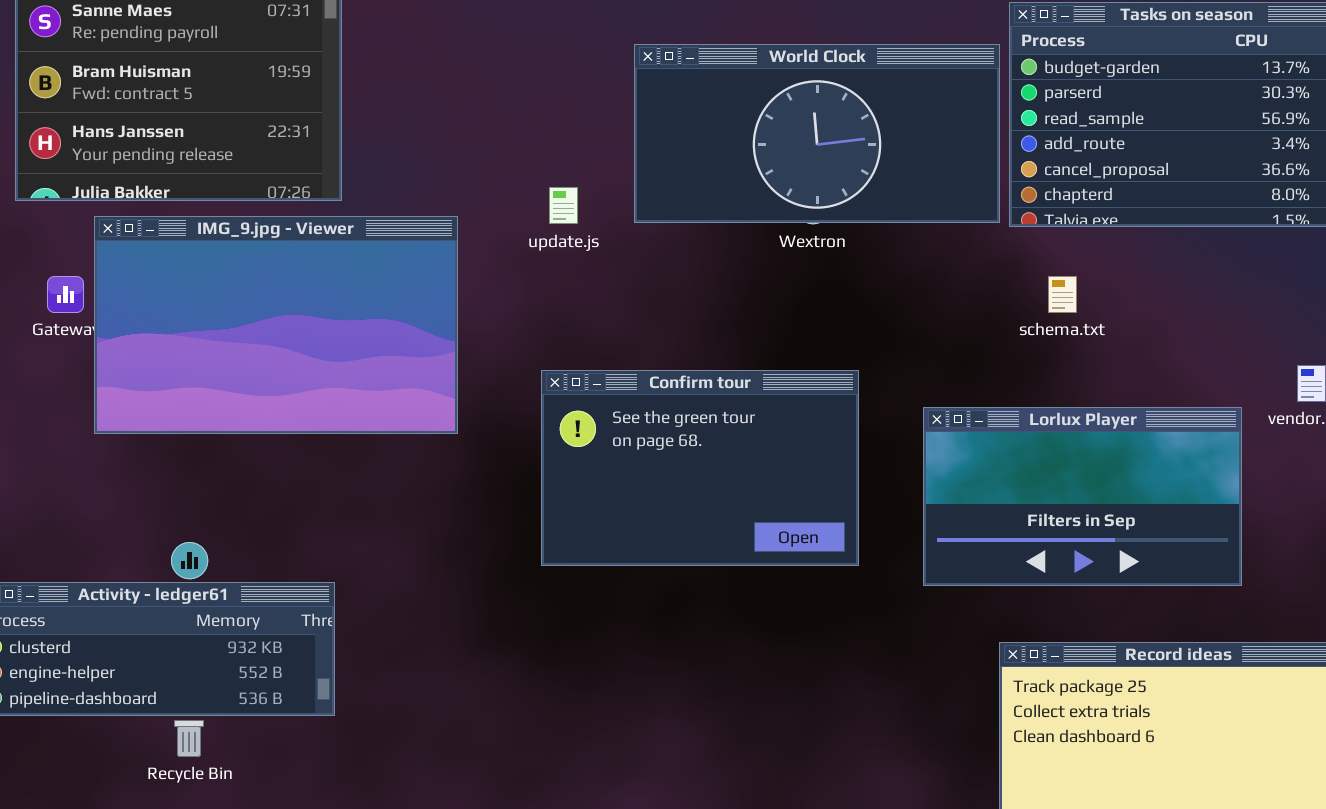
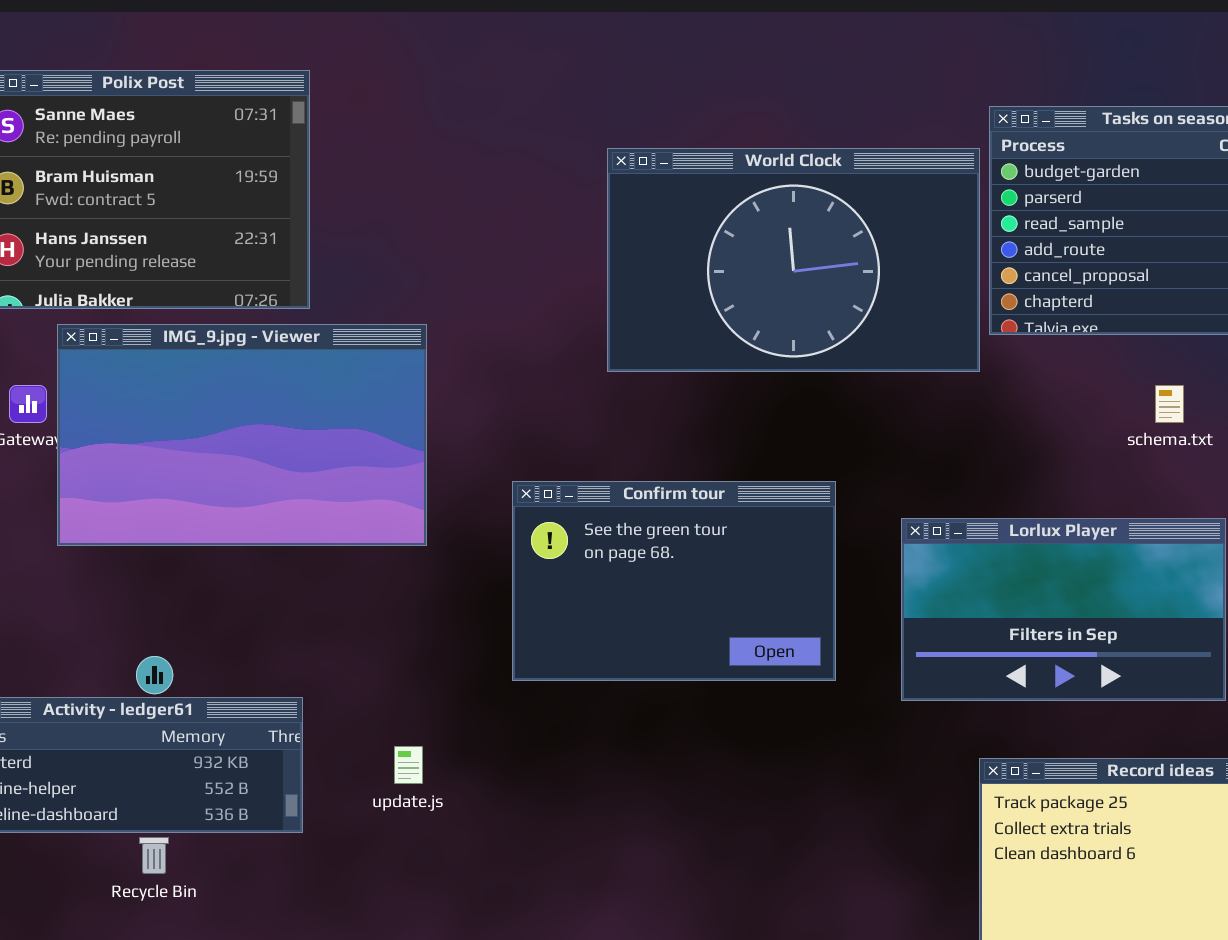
World Clock: [634,44,1000,223] -> [607,148,980,372], resized
update.js: [549,187,578,224] -> [394,746,423,784], moved
schema.txt: [1048,276,1077,313] -> [1155,385,1184,423], moved

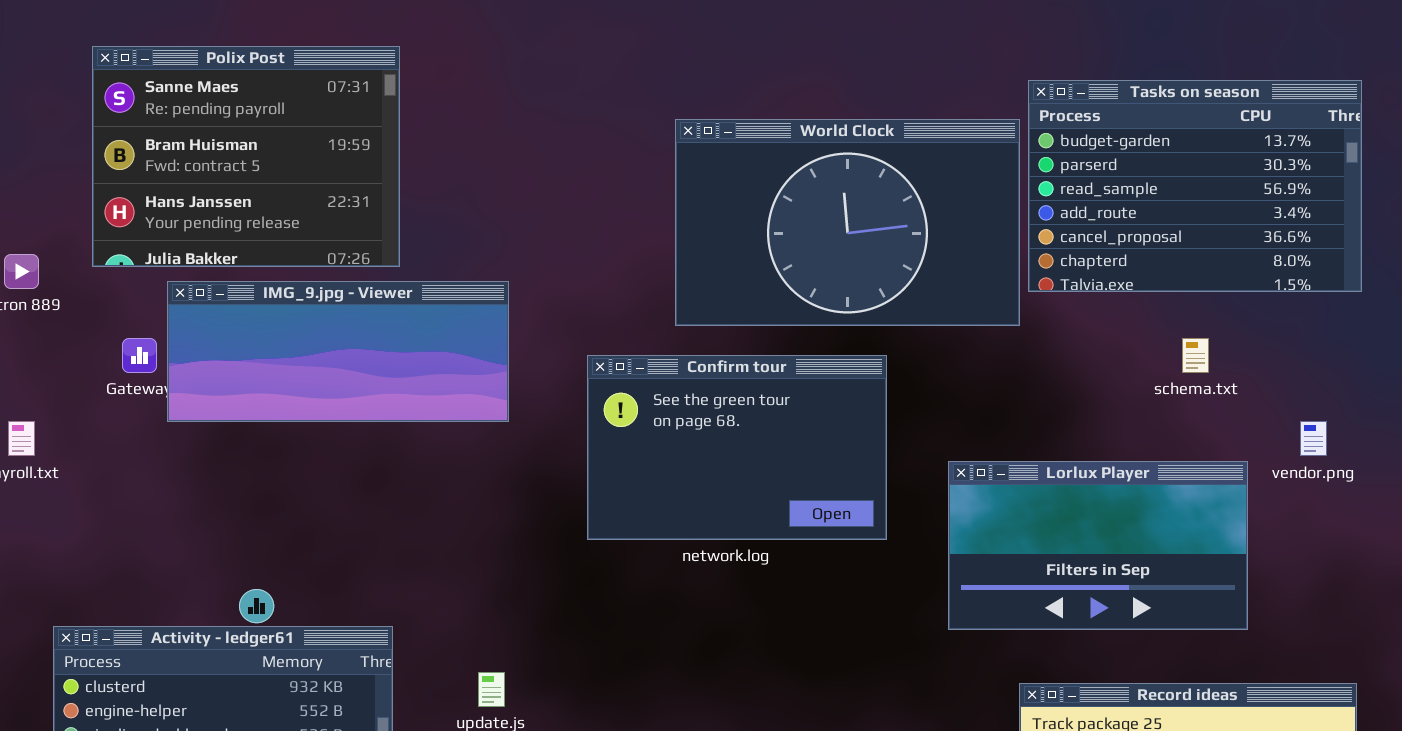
IMG_9.jpg - Viewer: [57,324,427,546] -> [167,281,509,422], resized
Confirm tour: [512,481,836,681] -> [587,355,887,540], moved

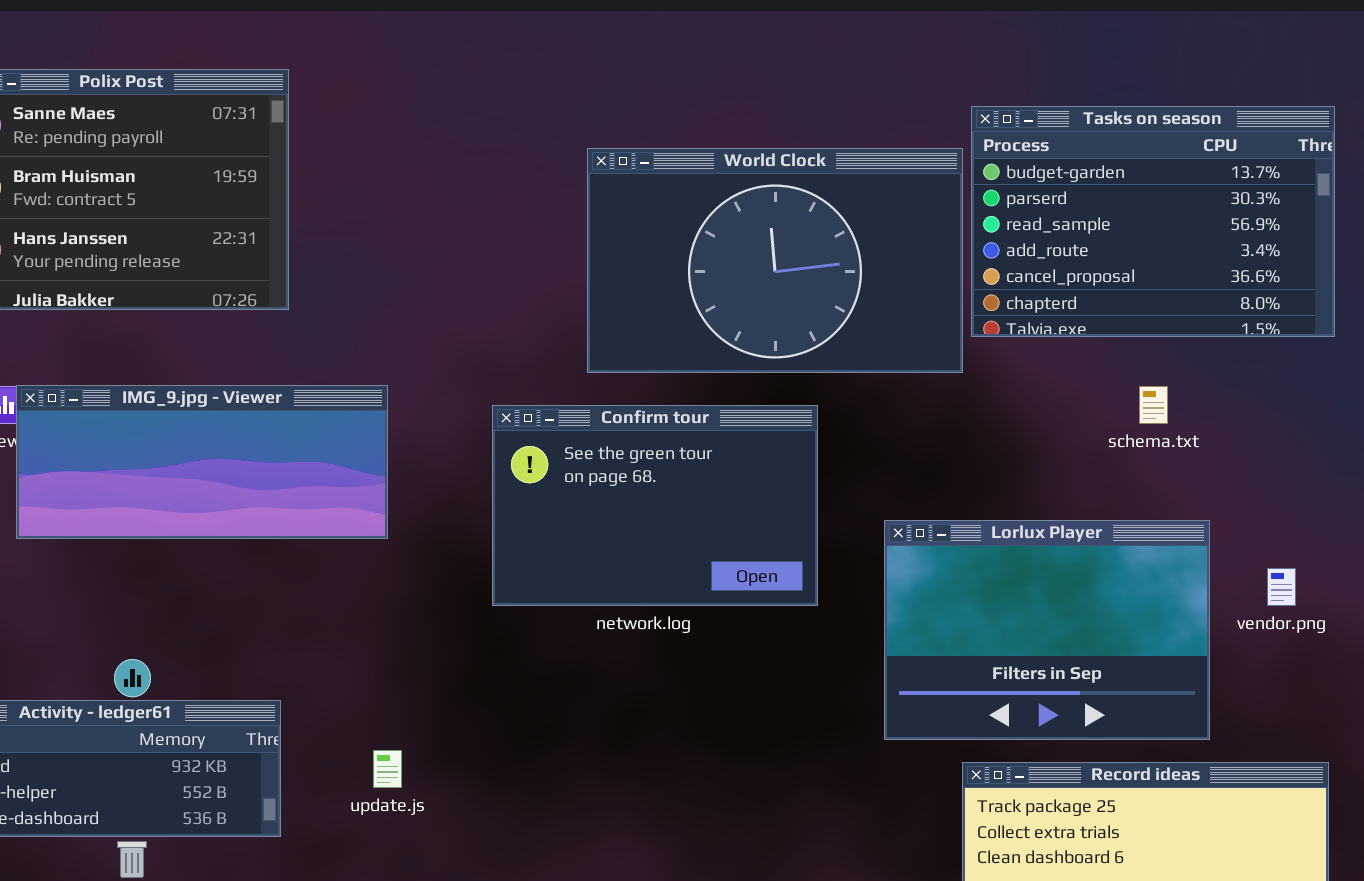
IMG_9.jpg - Viewer: [167,281,509,422] -> [16,385,388,539], moved
vendor.png: [1300,421,1327,456] -> [1267,568,1296,606], moved
Lorlux Player: [948,461,1248,630] -> [884,520,1210,740], resized

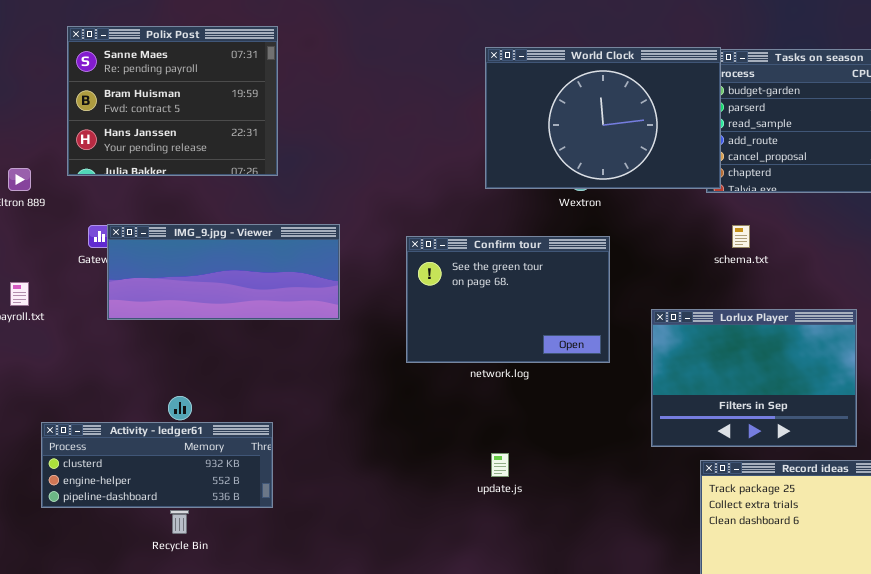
World Clock: [587,148,963,373] -> [485,47,721,189], moved
schema.txt: [1139,386,1168,424] -> [732,225,750,248], moved
update.js: [373,750,402,788] -> [491,453,509,477], moved

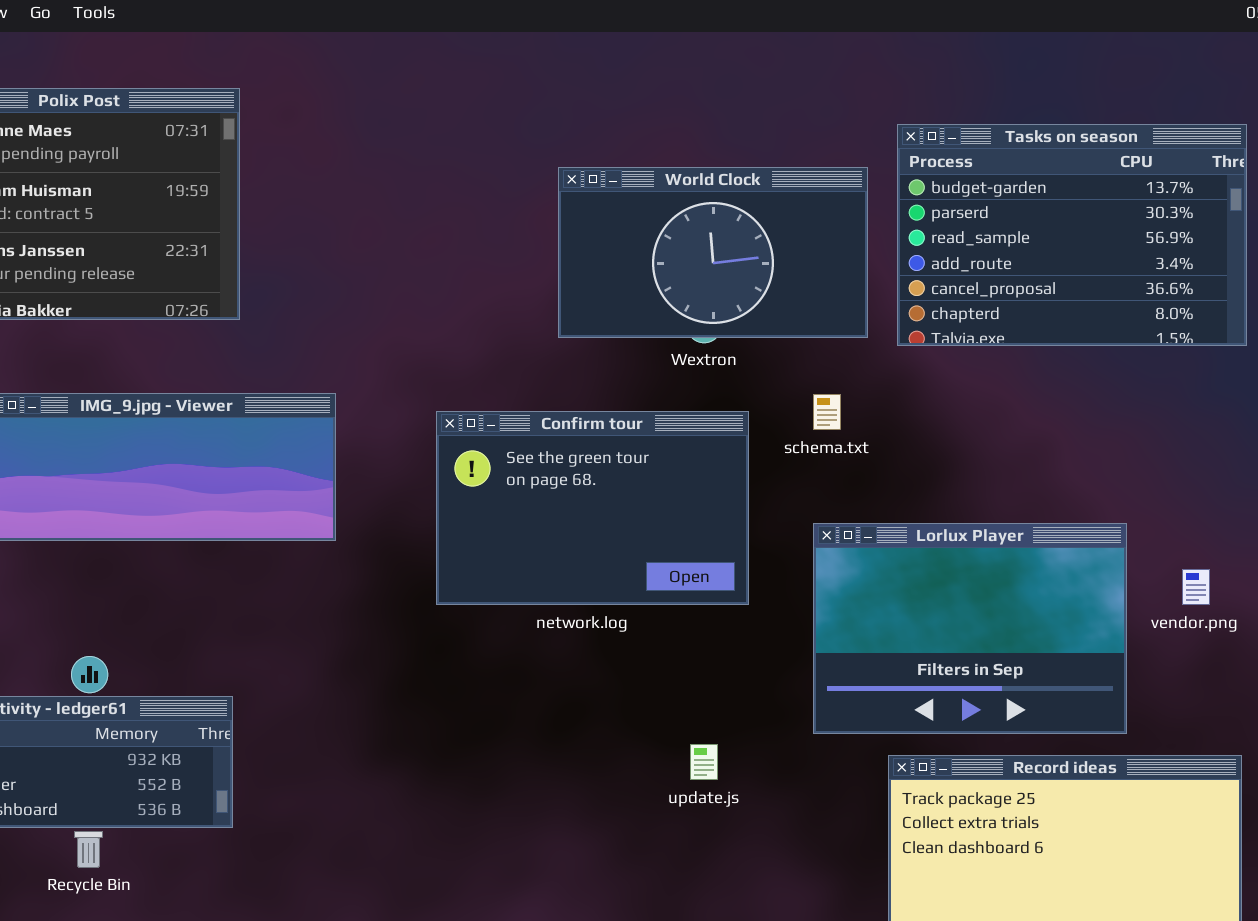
World Clock: [485,47,721,189] -> [558,167,868,338], resized
schema.txt: [732,225,750,248] -> [813,394,841,430], moved
update.js: [491,453,509,477] -> [690,744,718,780], moved

